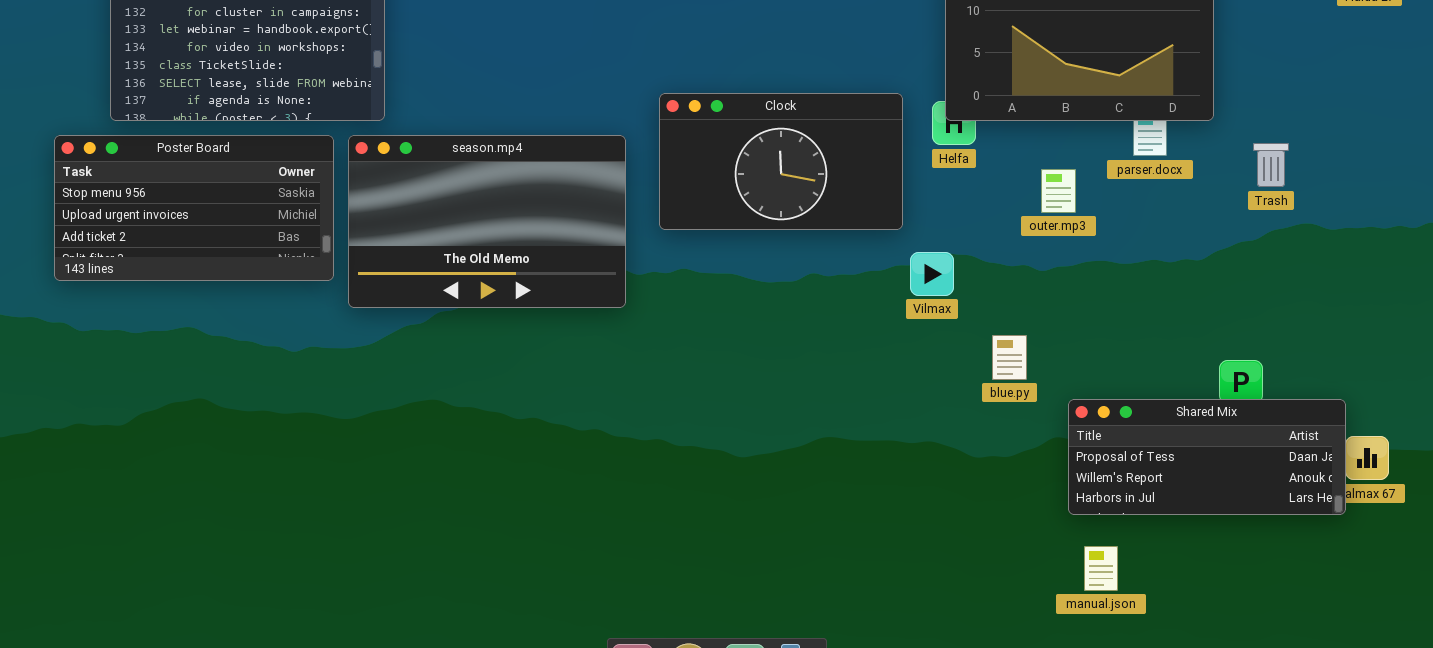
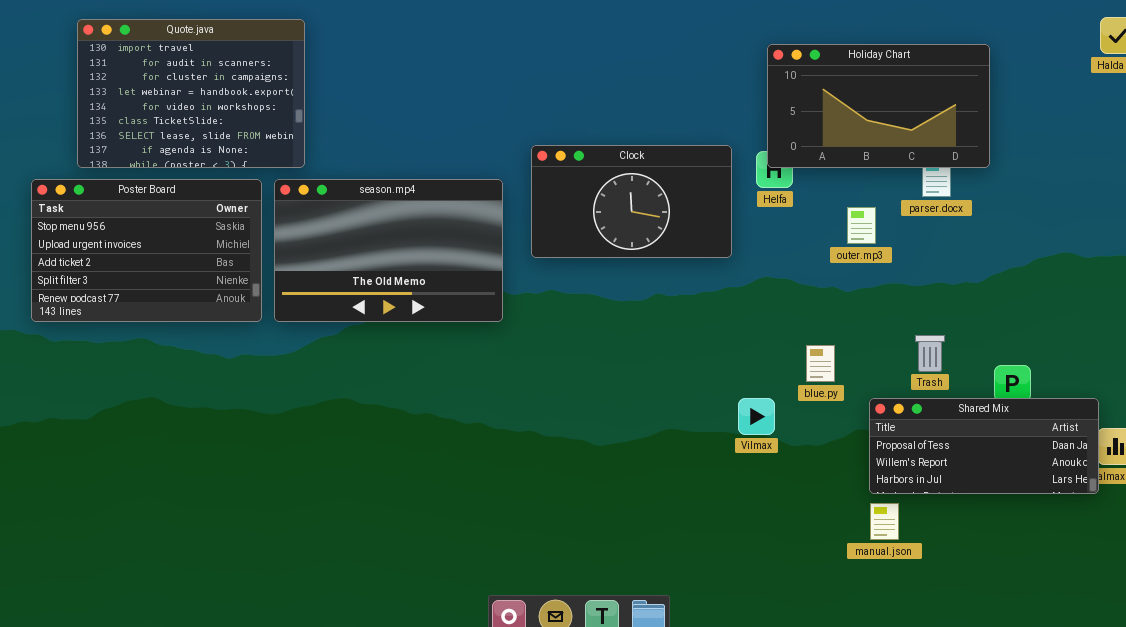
Poster Board: [54,135,334,281] -> [31,179,262,322], resized
Trash: [1253,143,1289,187] -> [915,335,945,372], moved
Vilmax: [910,252,954,296] -> [738,398,775,435], moved
manual.json: [1084,546,1118,591] -> [870,503,899,540], moved

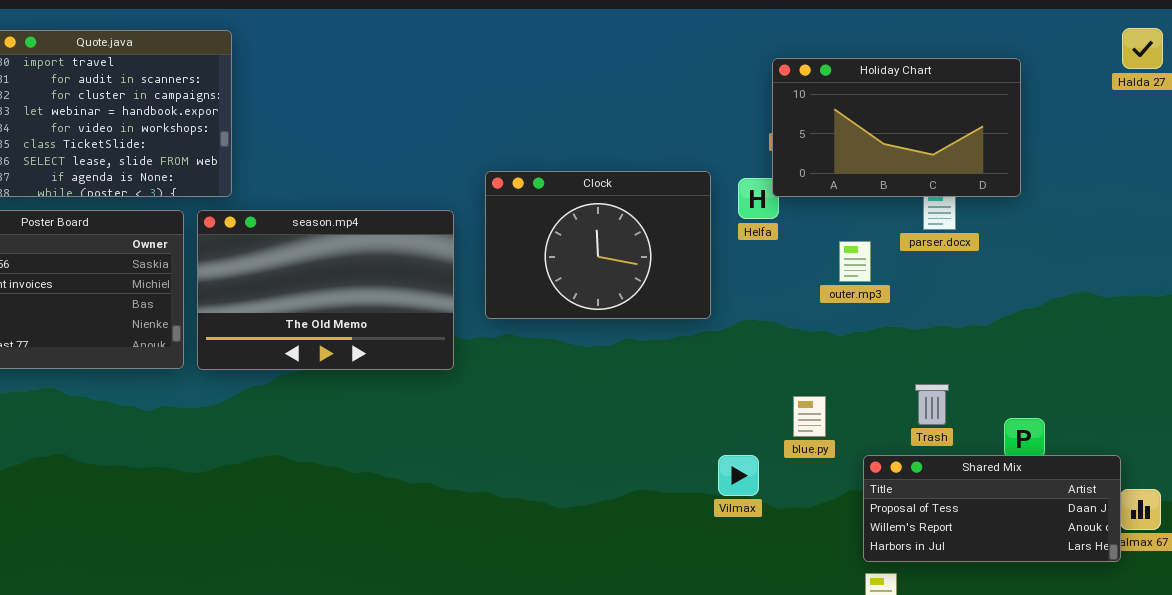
Holiday Chart: [767,44,990,168] -> [772,58,1021,197], moved
Clock: [531,145,732,258] -> [485,171,711,319], resized

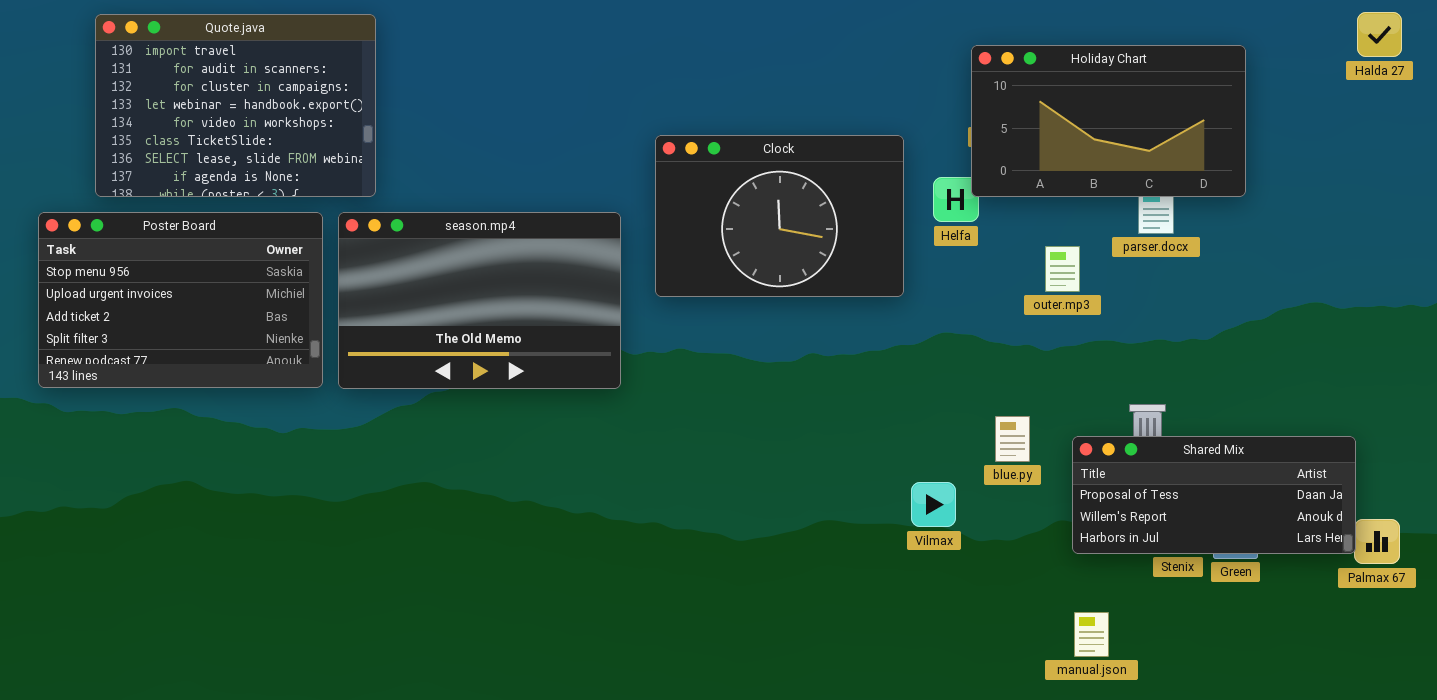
Clock: [485,171,711,319] -> [655,135,904,297], moved
Shared Mix: [863,455,1121,562] -> [1072,436,1356,554], moved

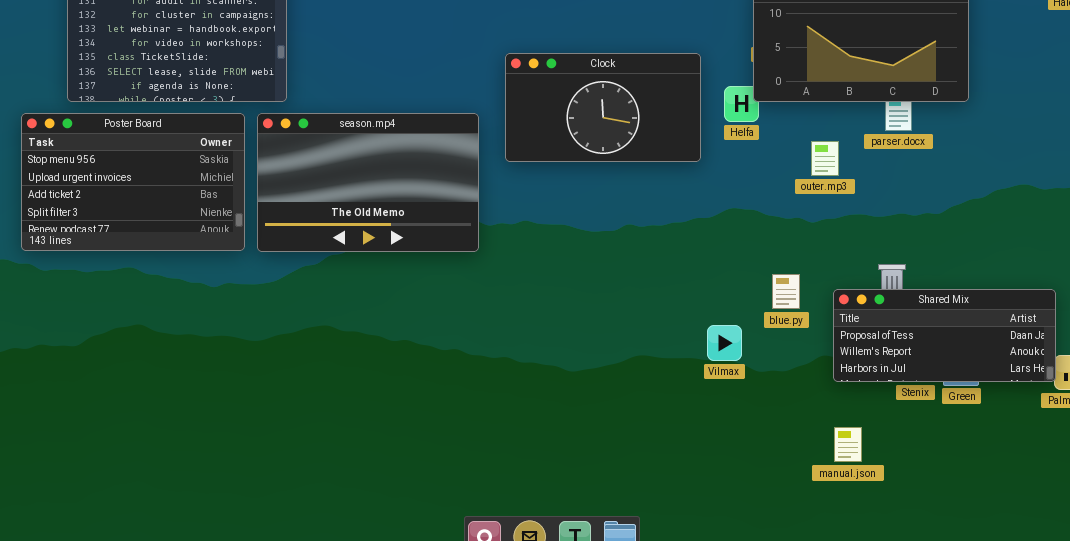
Clock: [655,135,904,297] -> [505,53,701,162], resized

